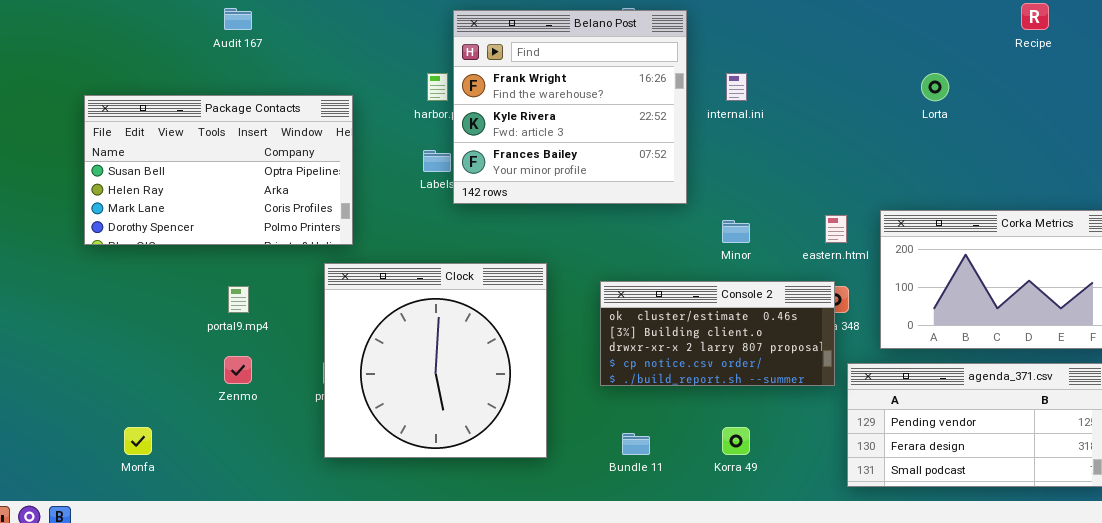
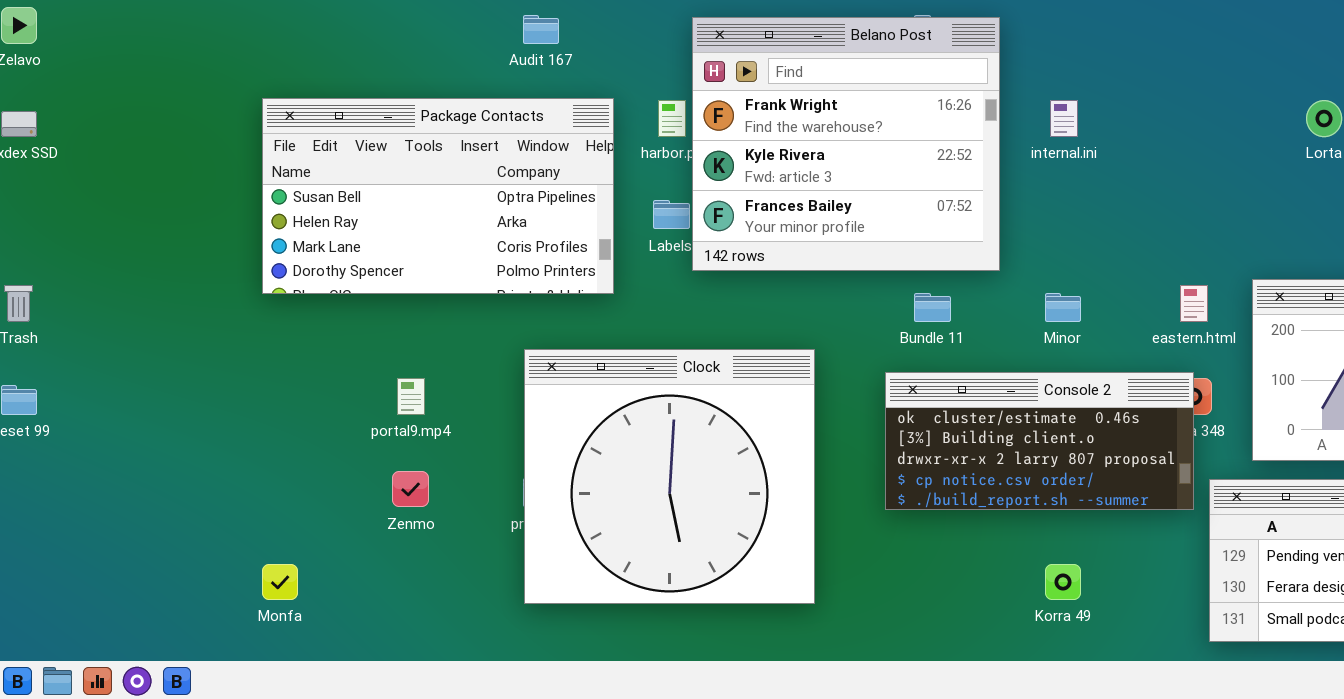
Audit 167: [224,8,252,30] -> [523,15,559,44], moved
Package Contacts: [84,95,353,245] -> [262,98,614,294], moved
Bundle 11: [622,433,650,455] -> [914,293,951,322], moved

